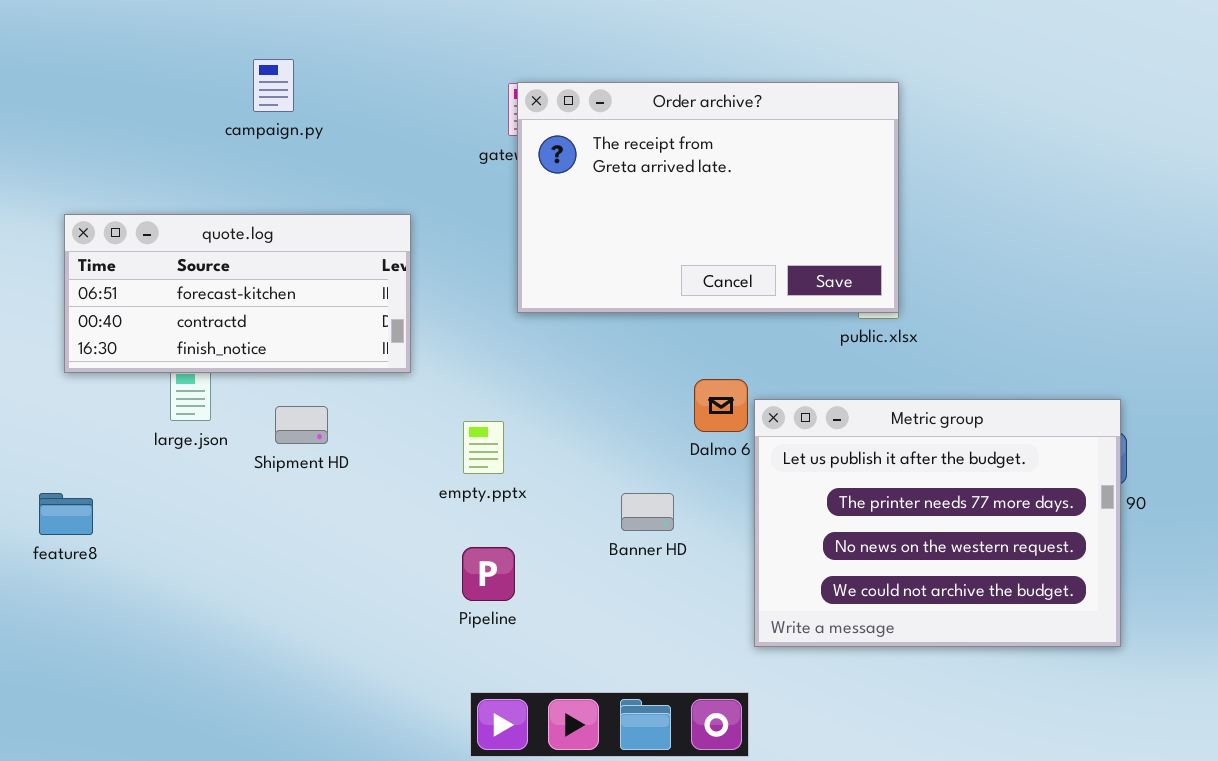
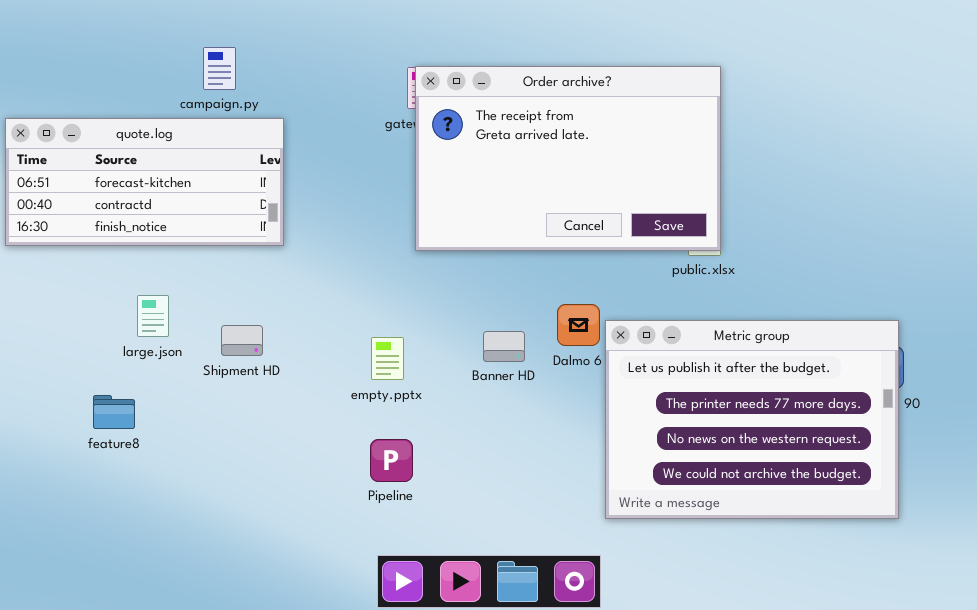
quote.log: [64,214,411,373] -> [5,118,284,246], moved
feature8: [39,493,93,535] -> [93,395,135,429], moved
Banner HD: [621,493,674,531] -> [483,331,525,362], moved

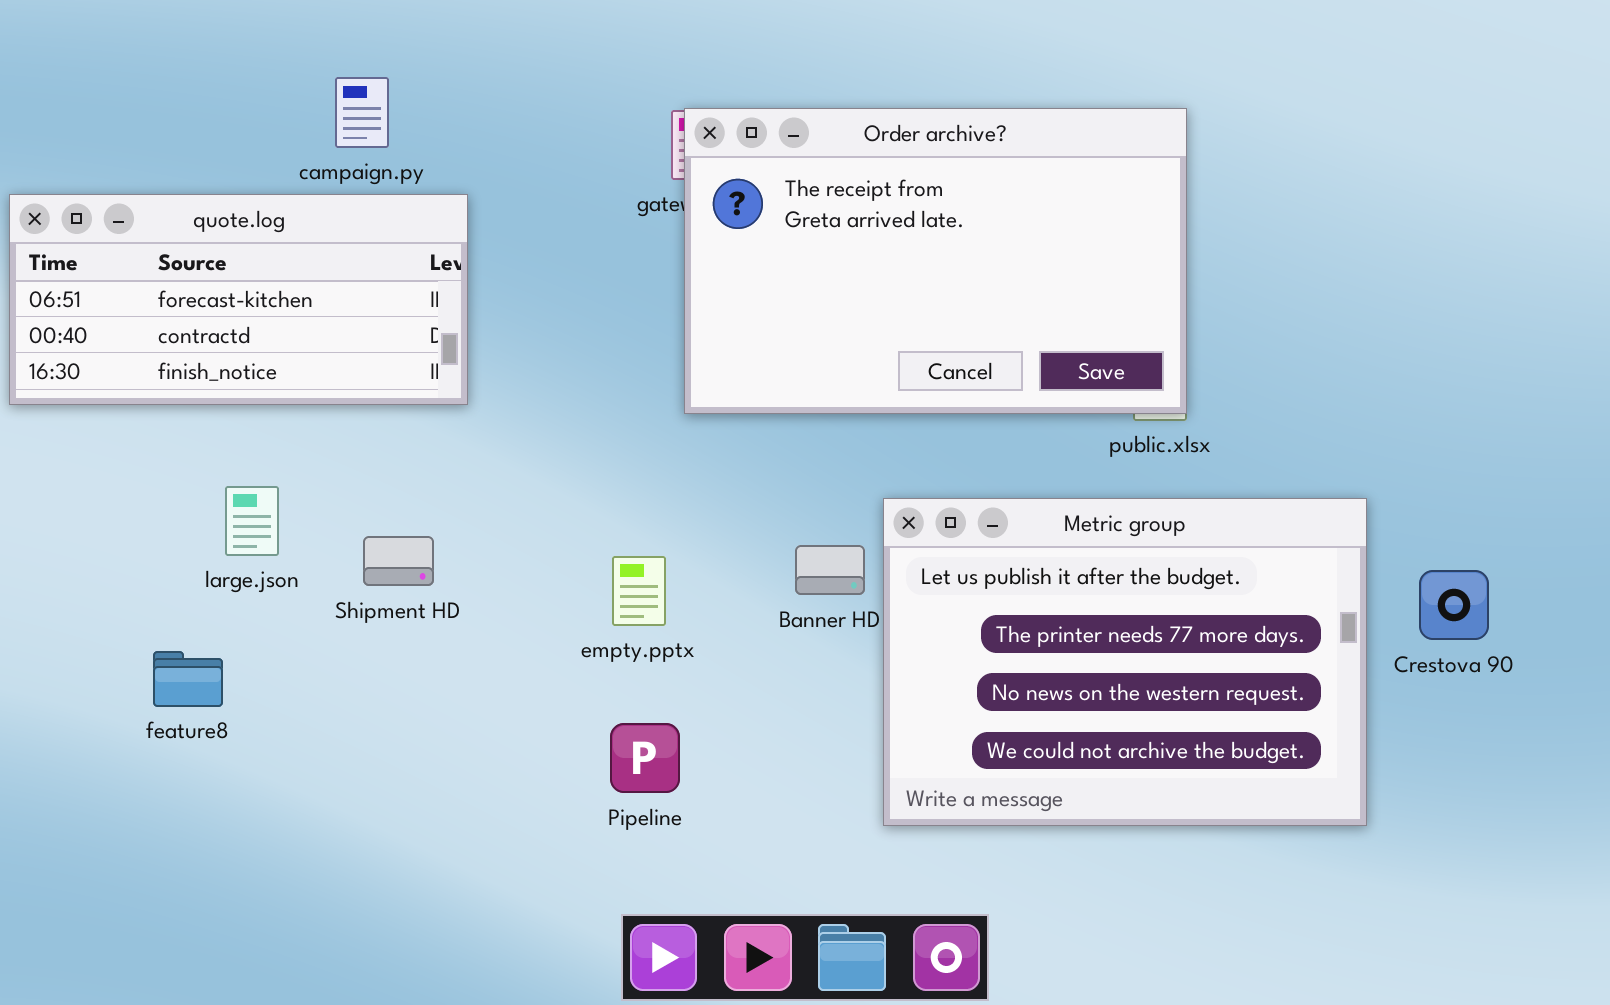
Metric group: [605,320,899,519] -> [883,498,1367,826], moved

